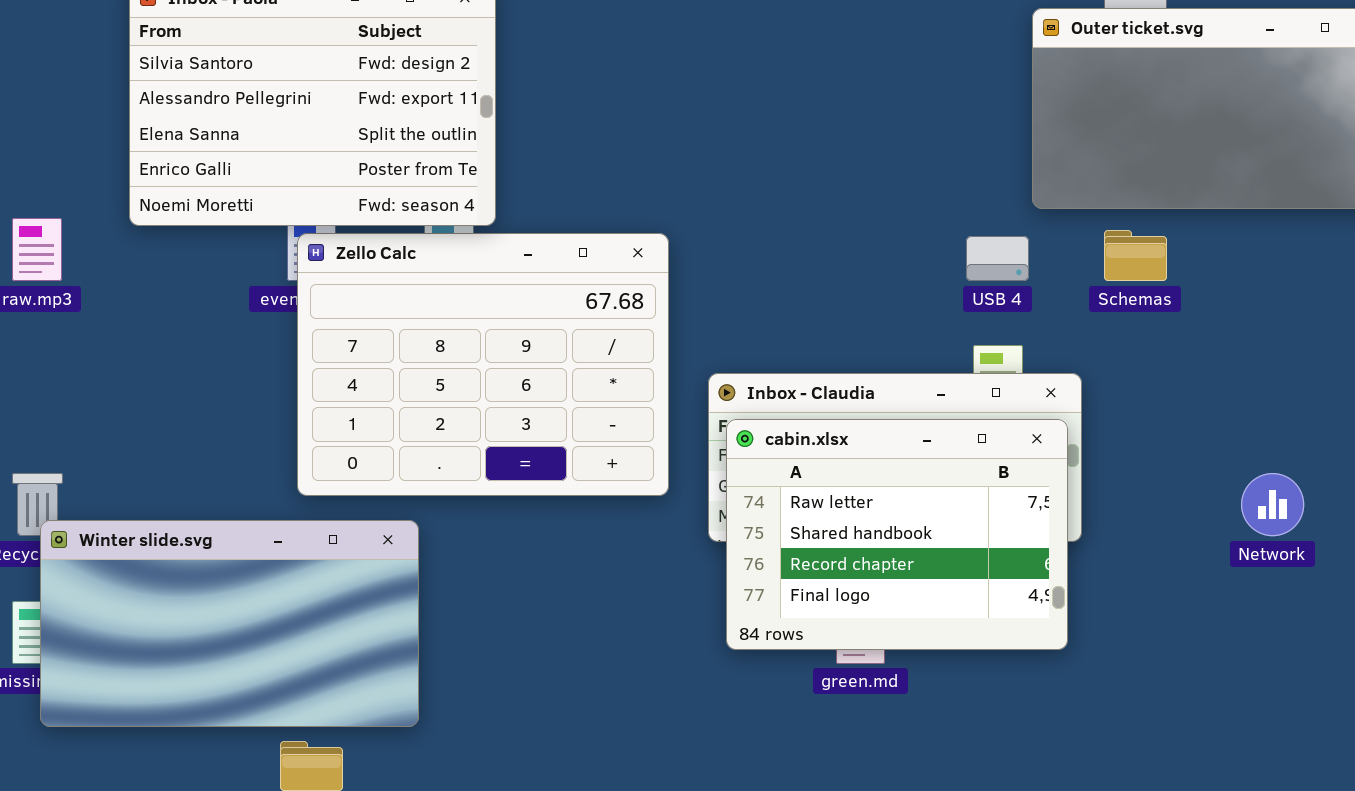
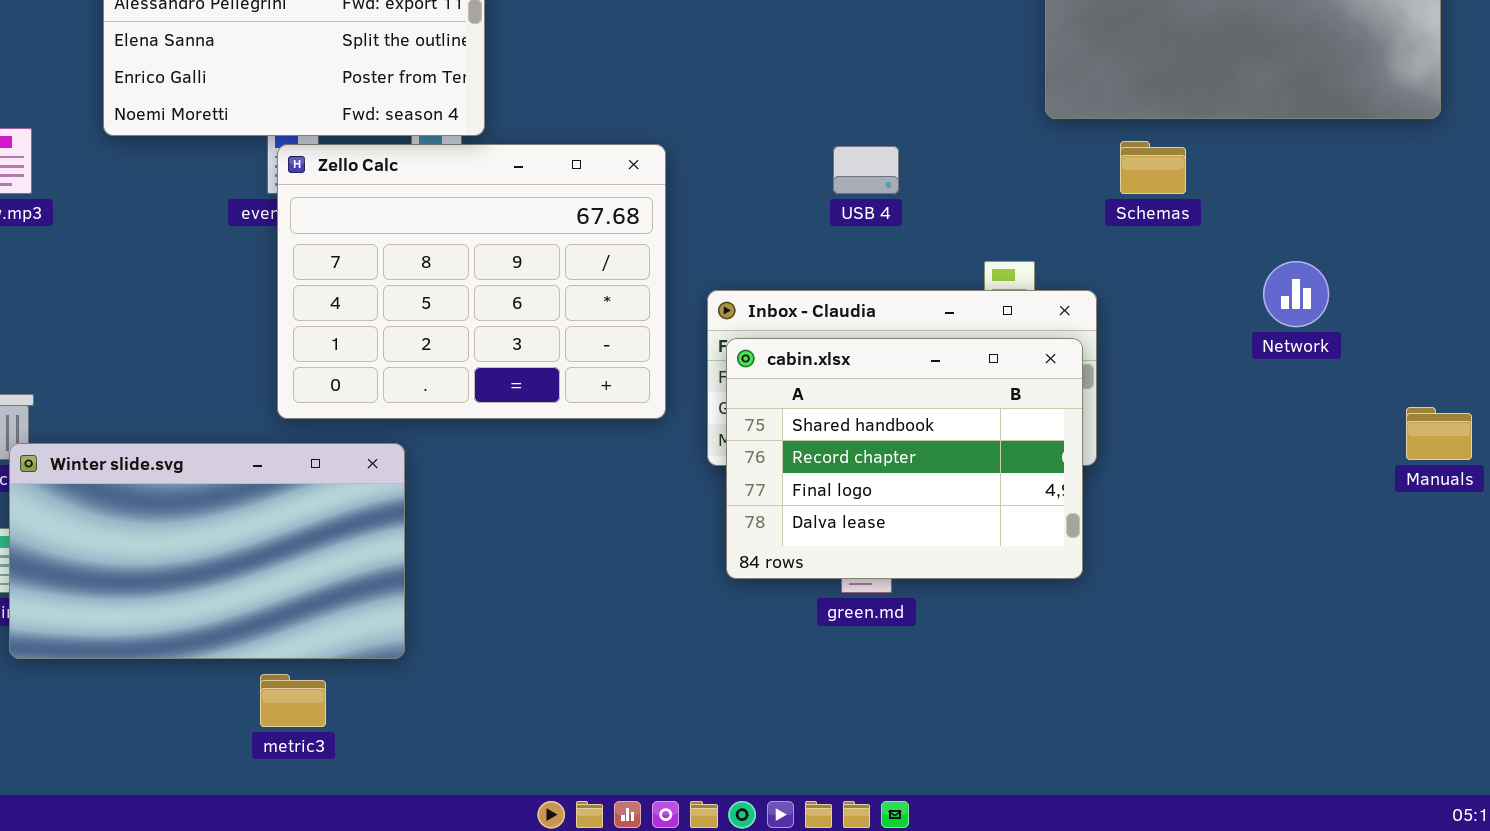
USB 4: [966,236,1029,281] -> [833,146,899,194], moved
cabin.xlsx: [726,419,1068,650] -> [726,338,1083,579], scrolled down 1 row
Network: [1241,473,1304,536] -> [1263,261,1329,327], moved

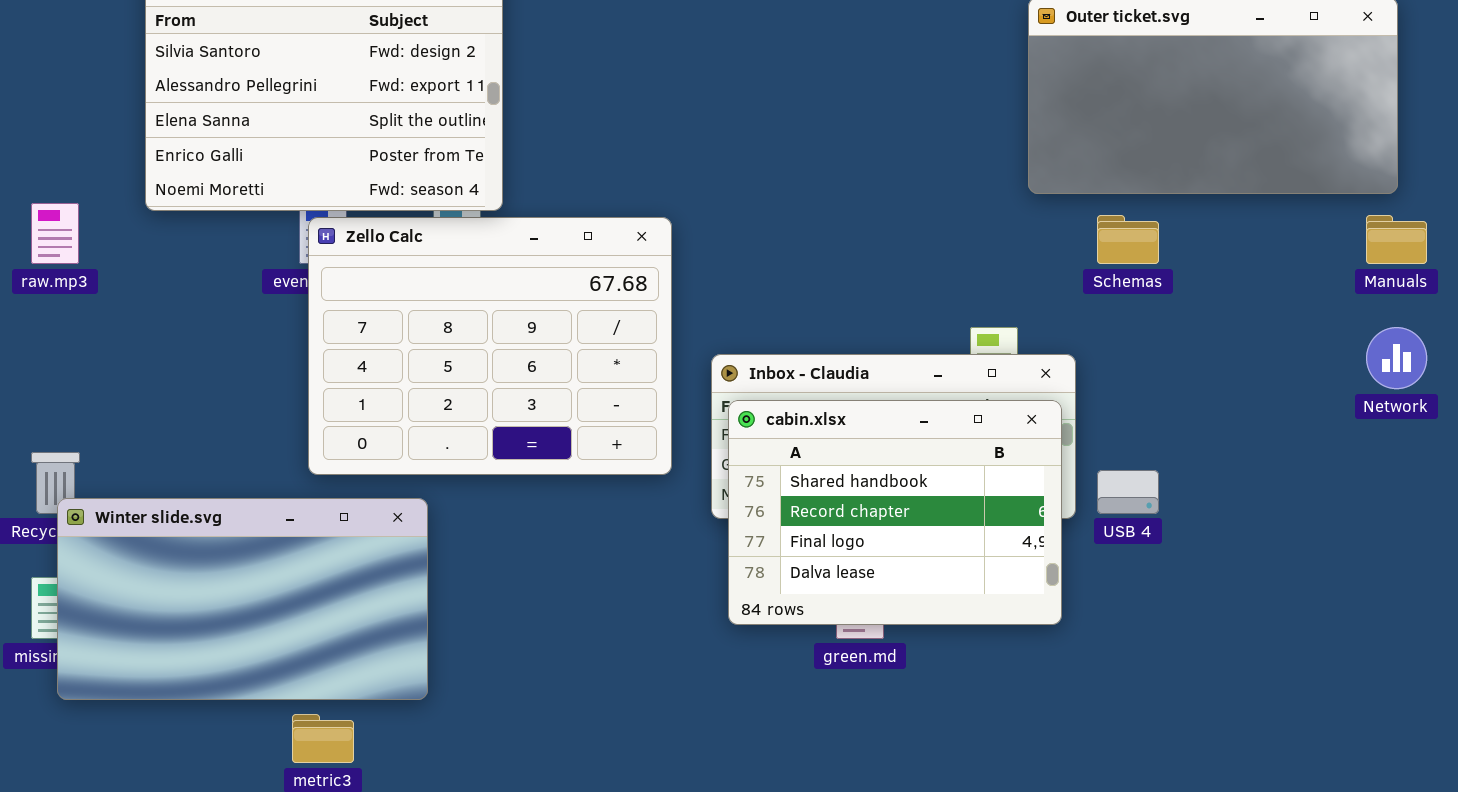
USB 4: [833,146,899,194] -> [1097,470,1159,514], moved
Network: [1263,261,1329,327] -> [1366,327,1427,389], moved
Manuals: [1406,407,1472,460] -> [1366,215,1427,264], moved

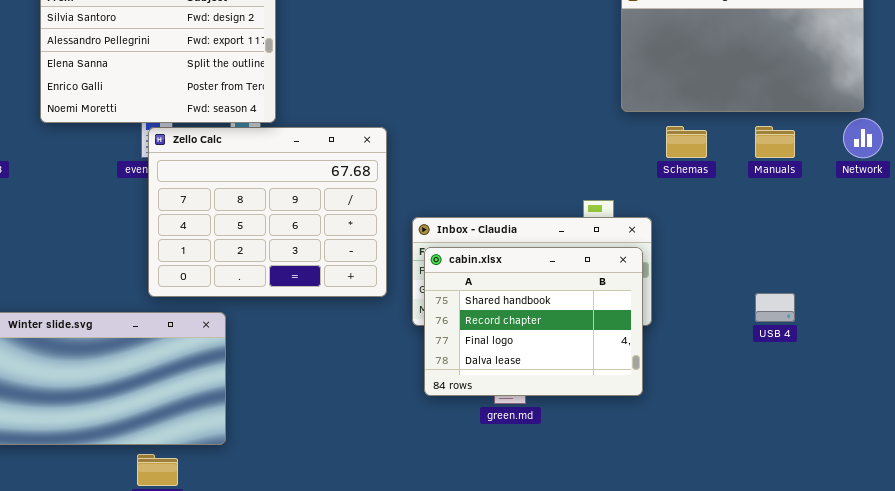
Manuals: [1366,215,1427,264] -> [755,126,795,158], moved
Network: [1366,327,1427,389] -> [843,118,883,158], moved
USB 4: [1097,470,1159,514] -> [755,293,795,322], moved

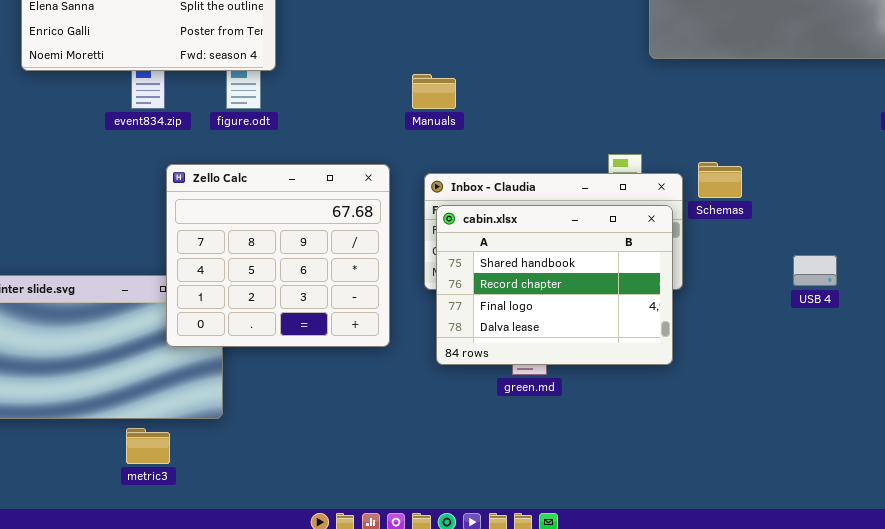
Schemas: [666,126,707,158] -> [698,162,742,198], moved
Manuals: [755,126,795,158] -> [412,74,456,109], moved
Zello Calc: [148,127,387,297] -> [166,164,390,347], moved, resized

